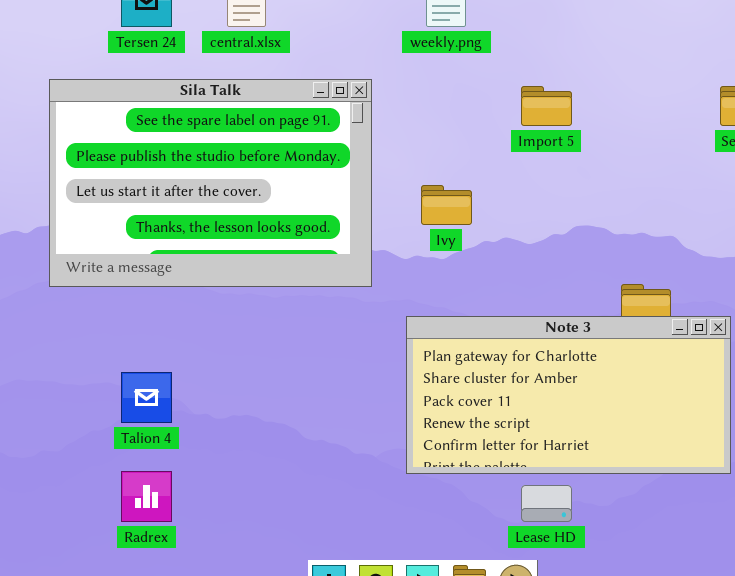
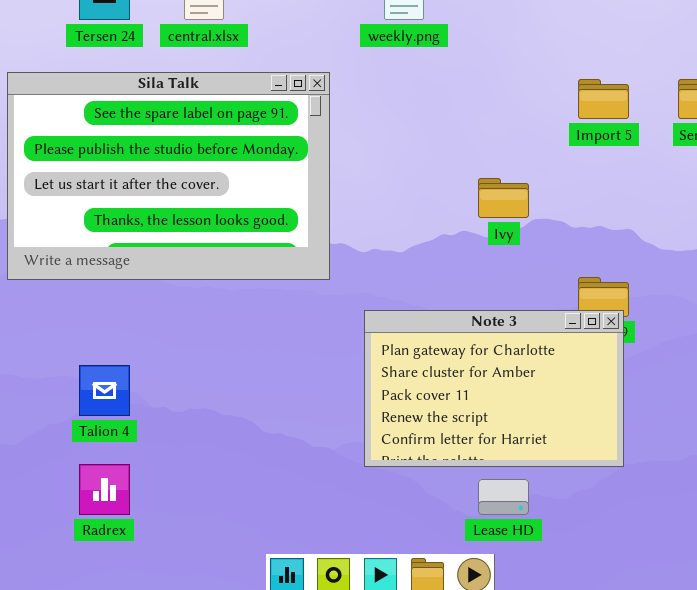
Import 5: [521,86,572,126] -> [578,79,629,119], moved
Ivy: [421,185,472,225] -> [478,178,529,218], moved
Note 3: [406,316,731,474] -> [364,310,624,467], resized

